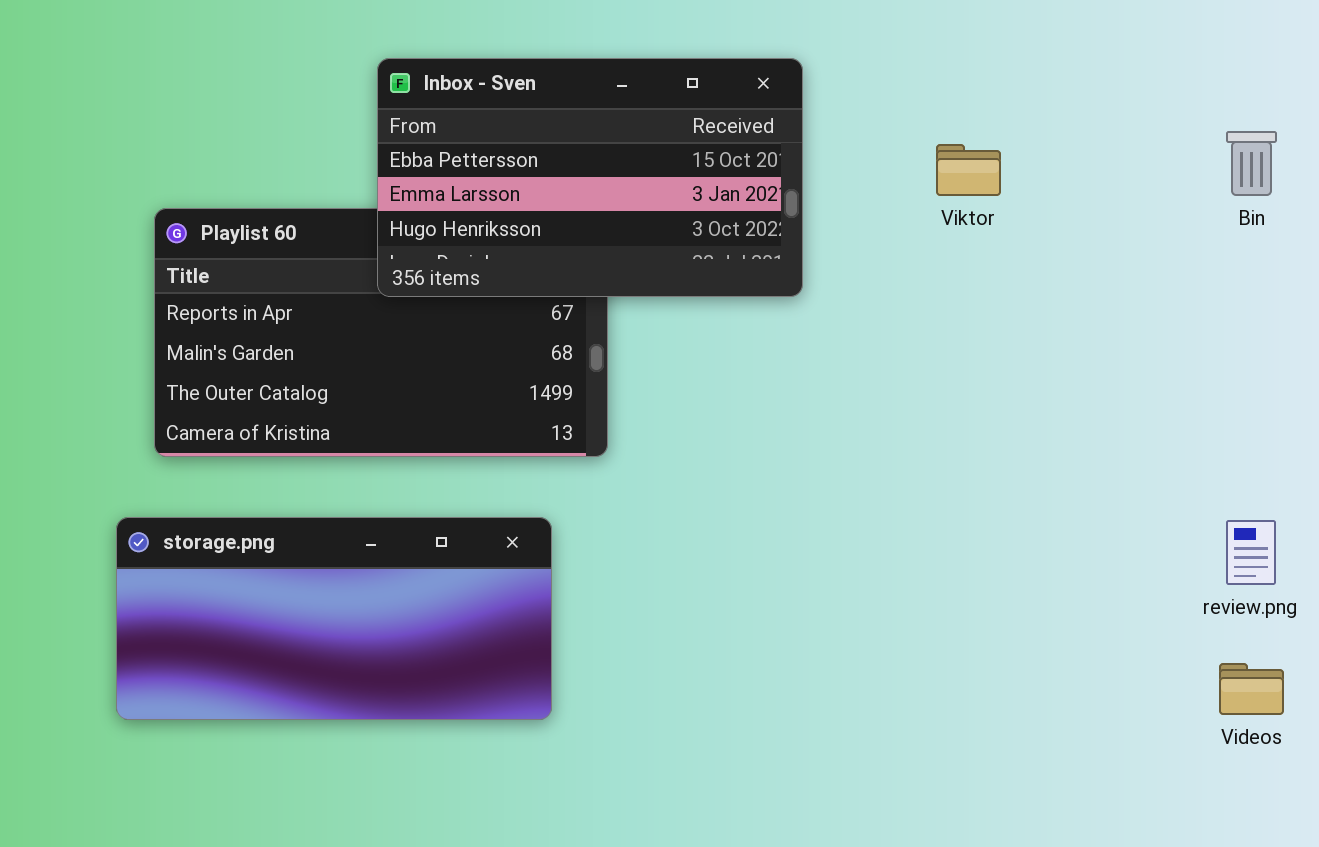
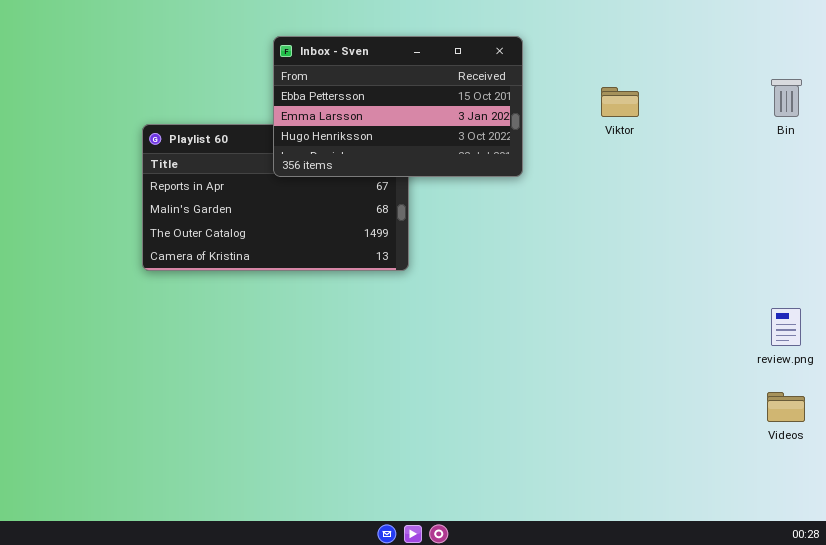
storage.png: [116,517,552,720] -> none, closed

